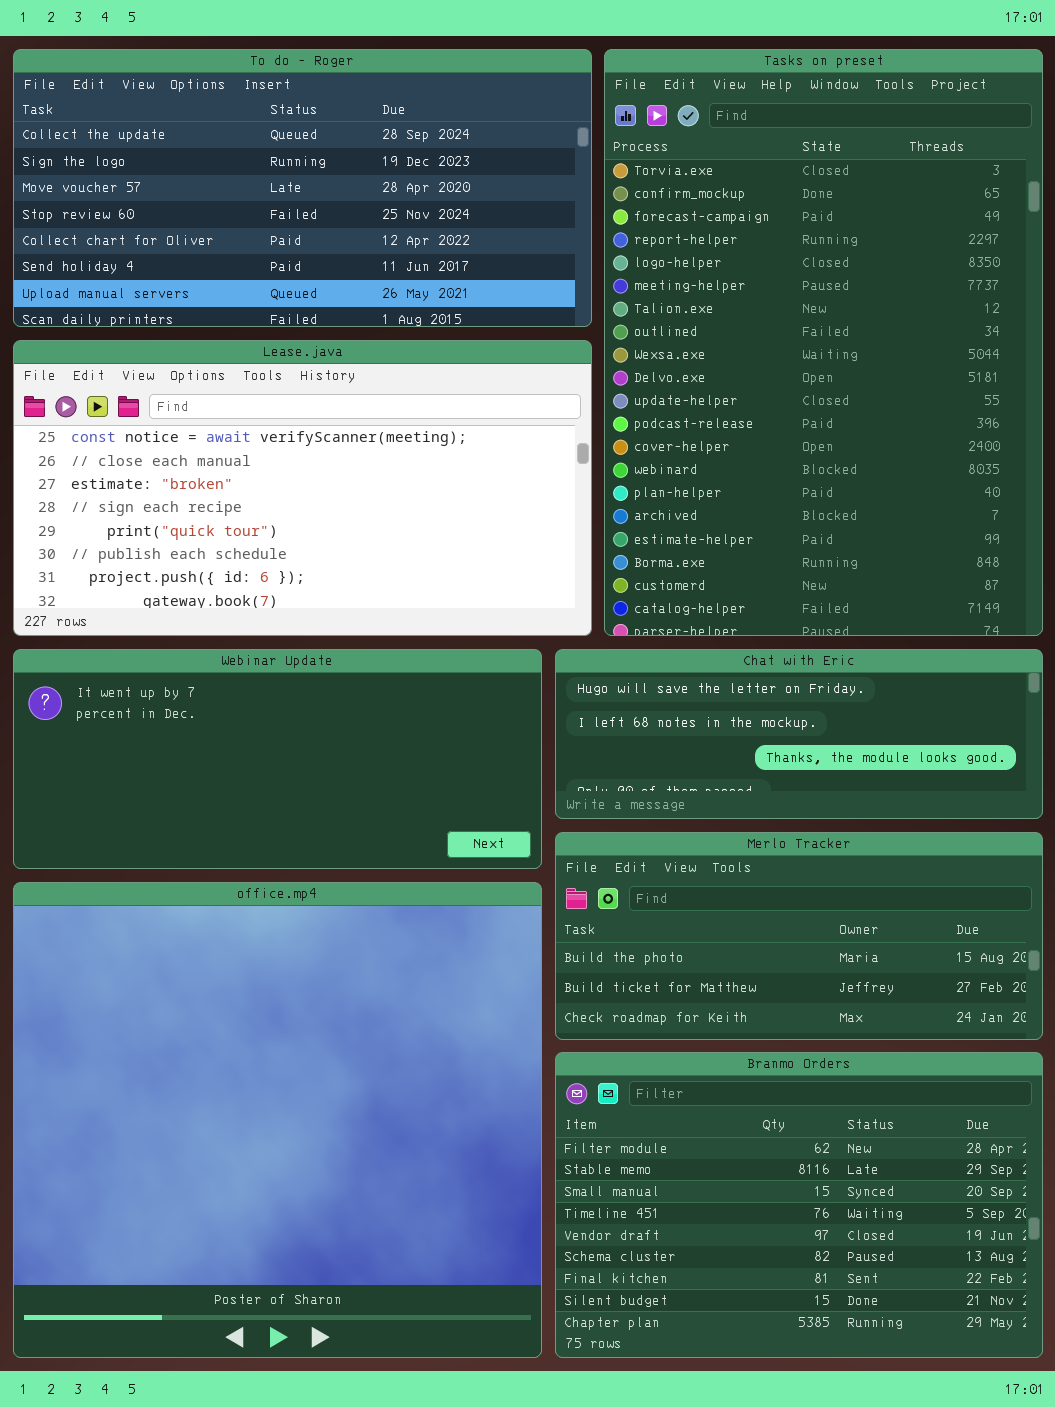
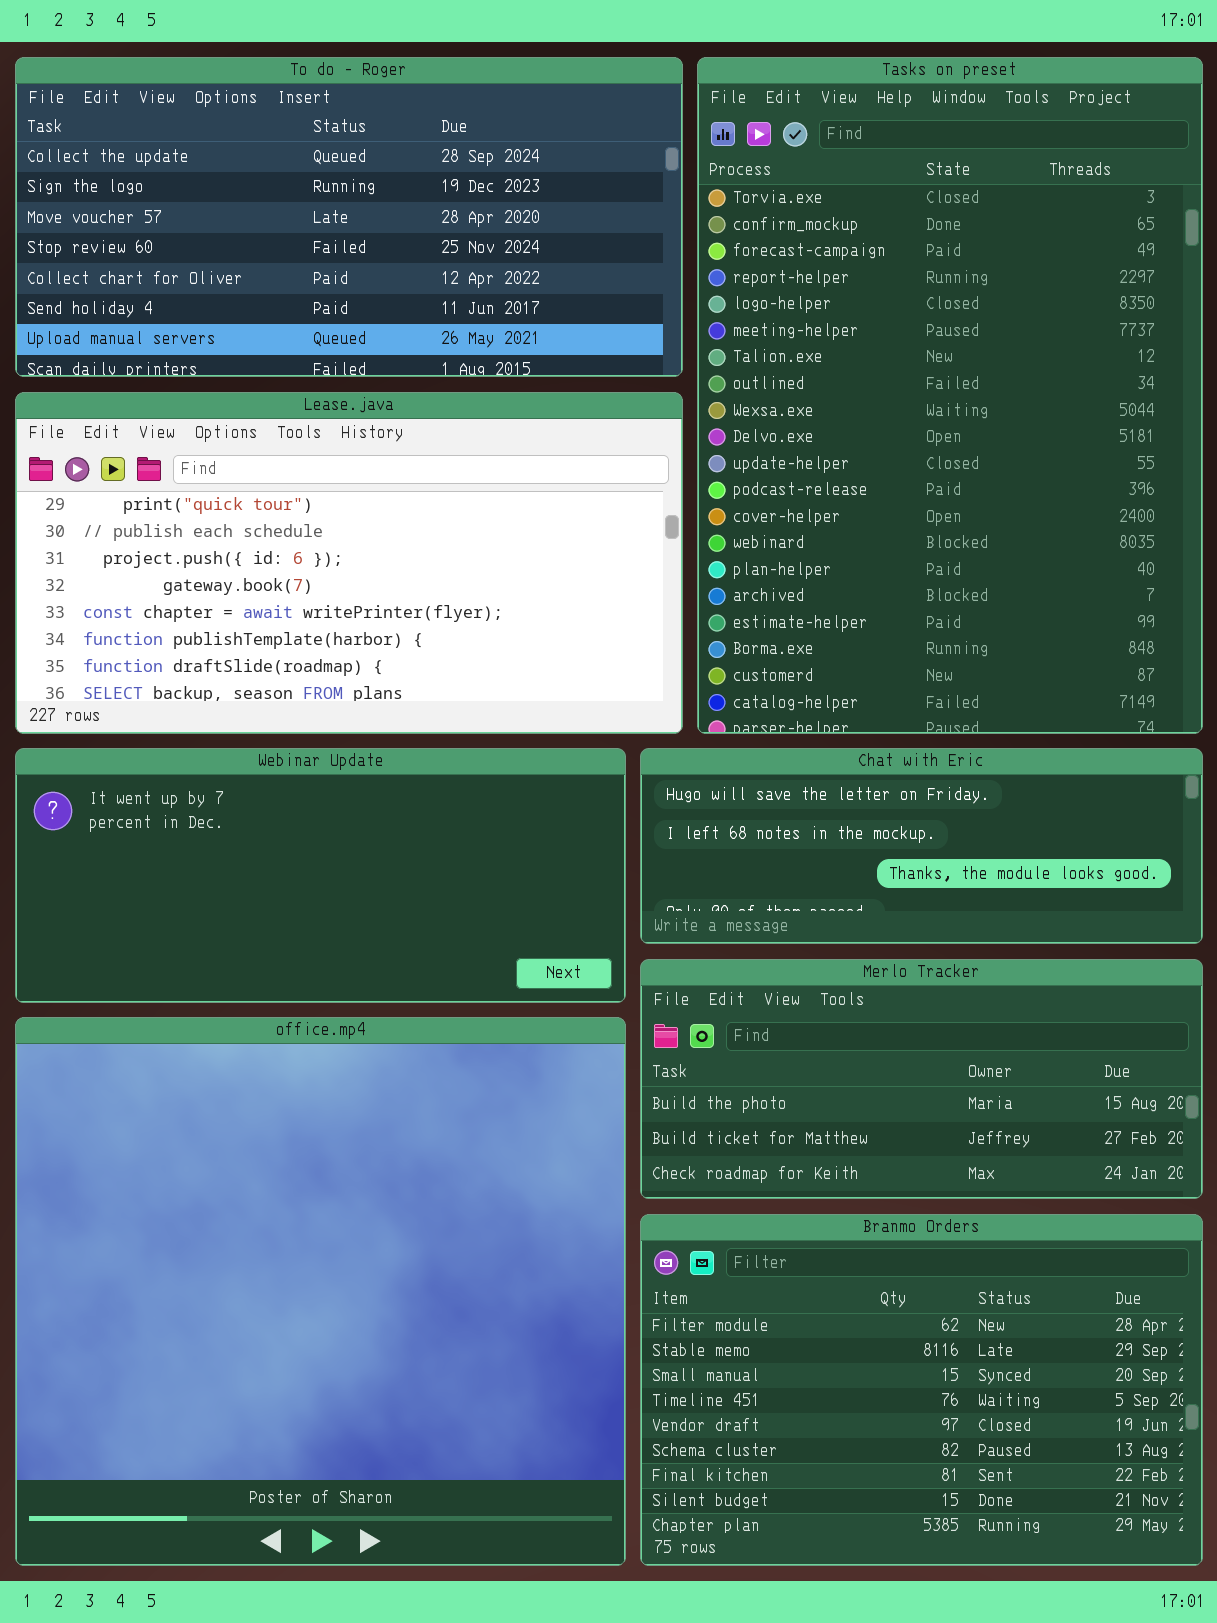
Lease.java: [13,340,592,636] -> [15,392,683,734], scrolled down 4 rows

